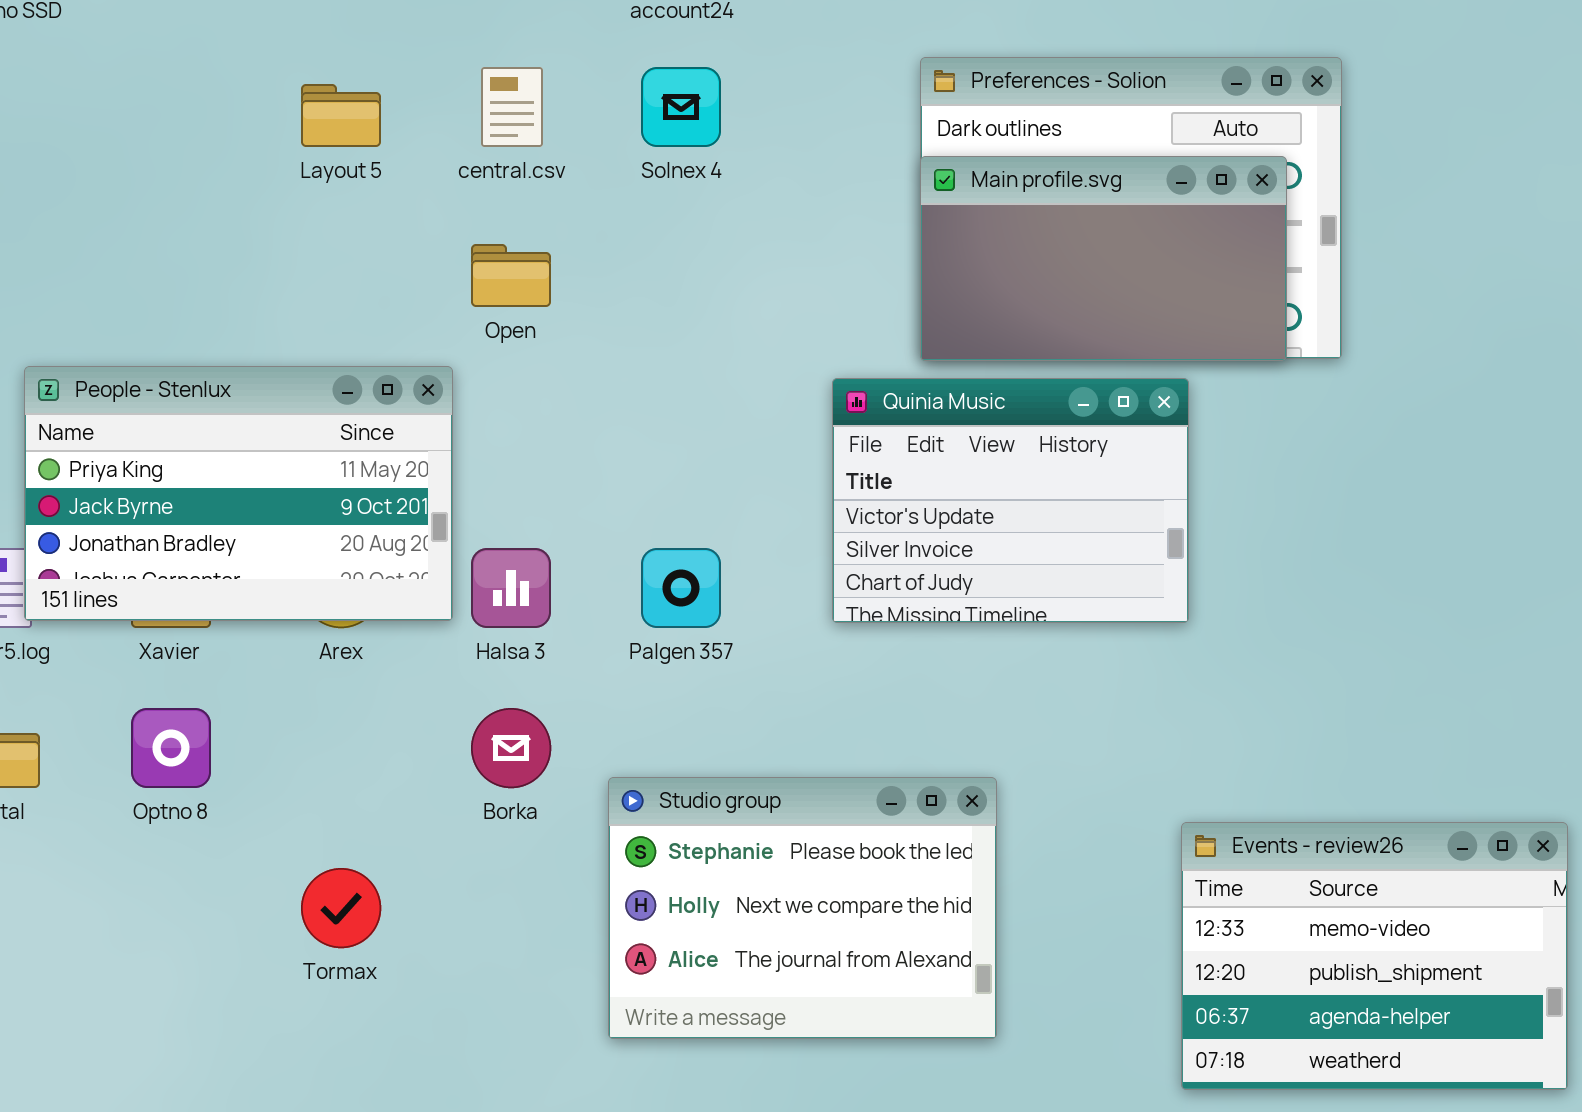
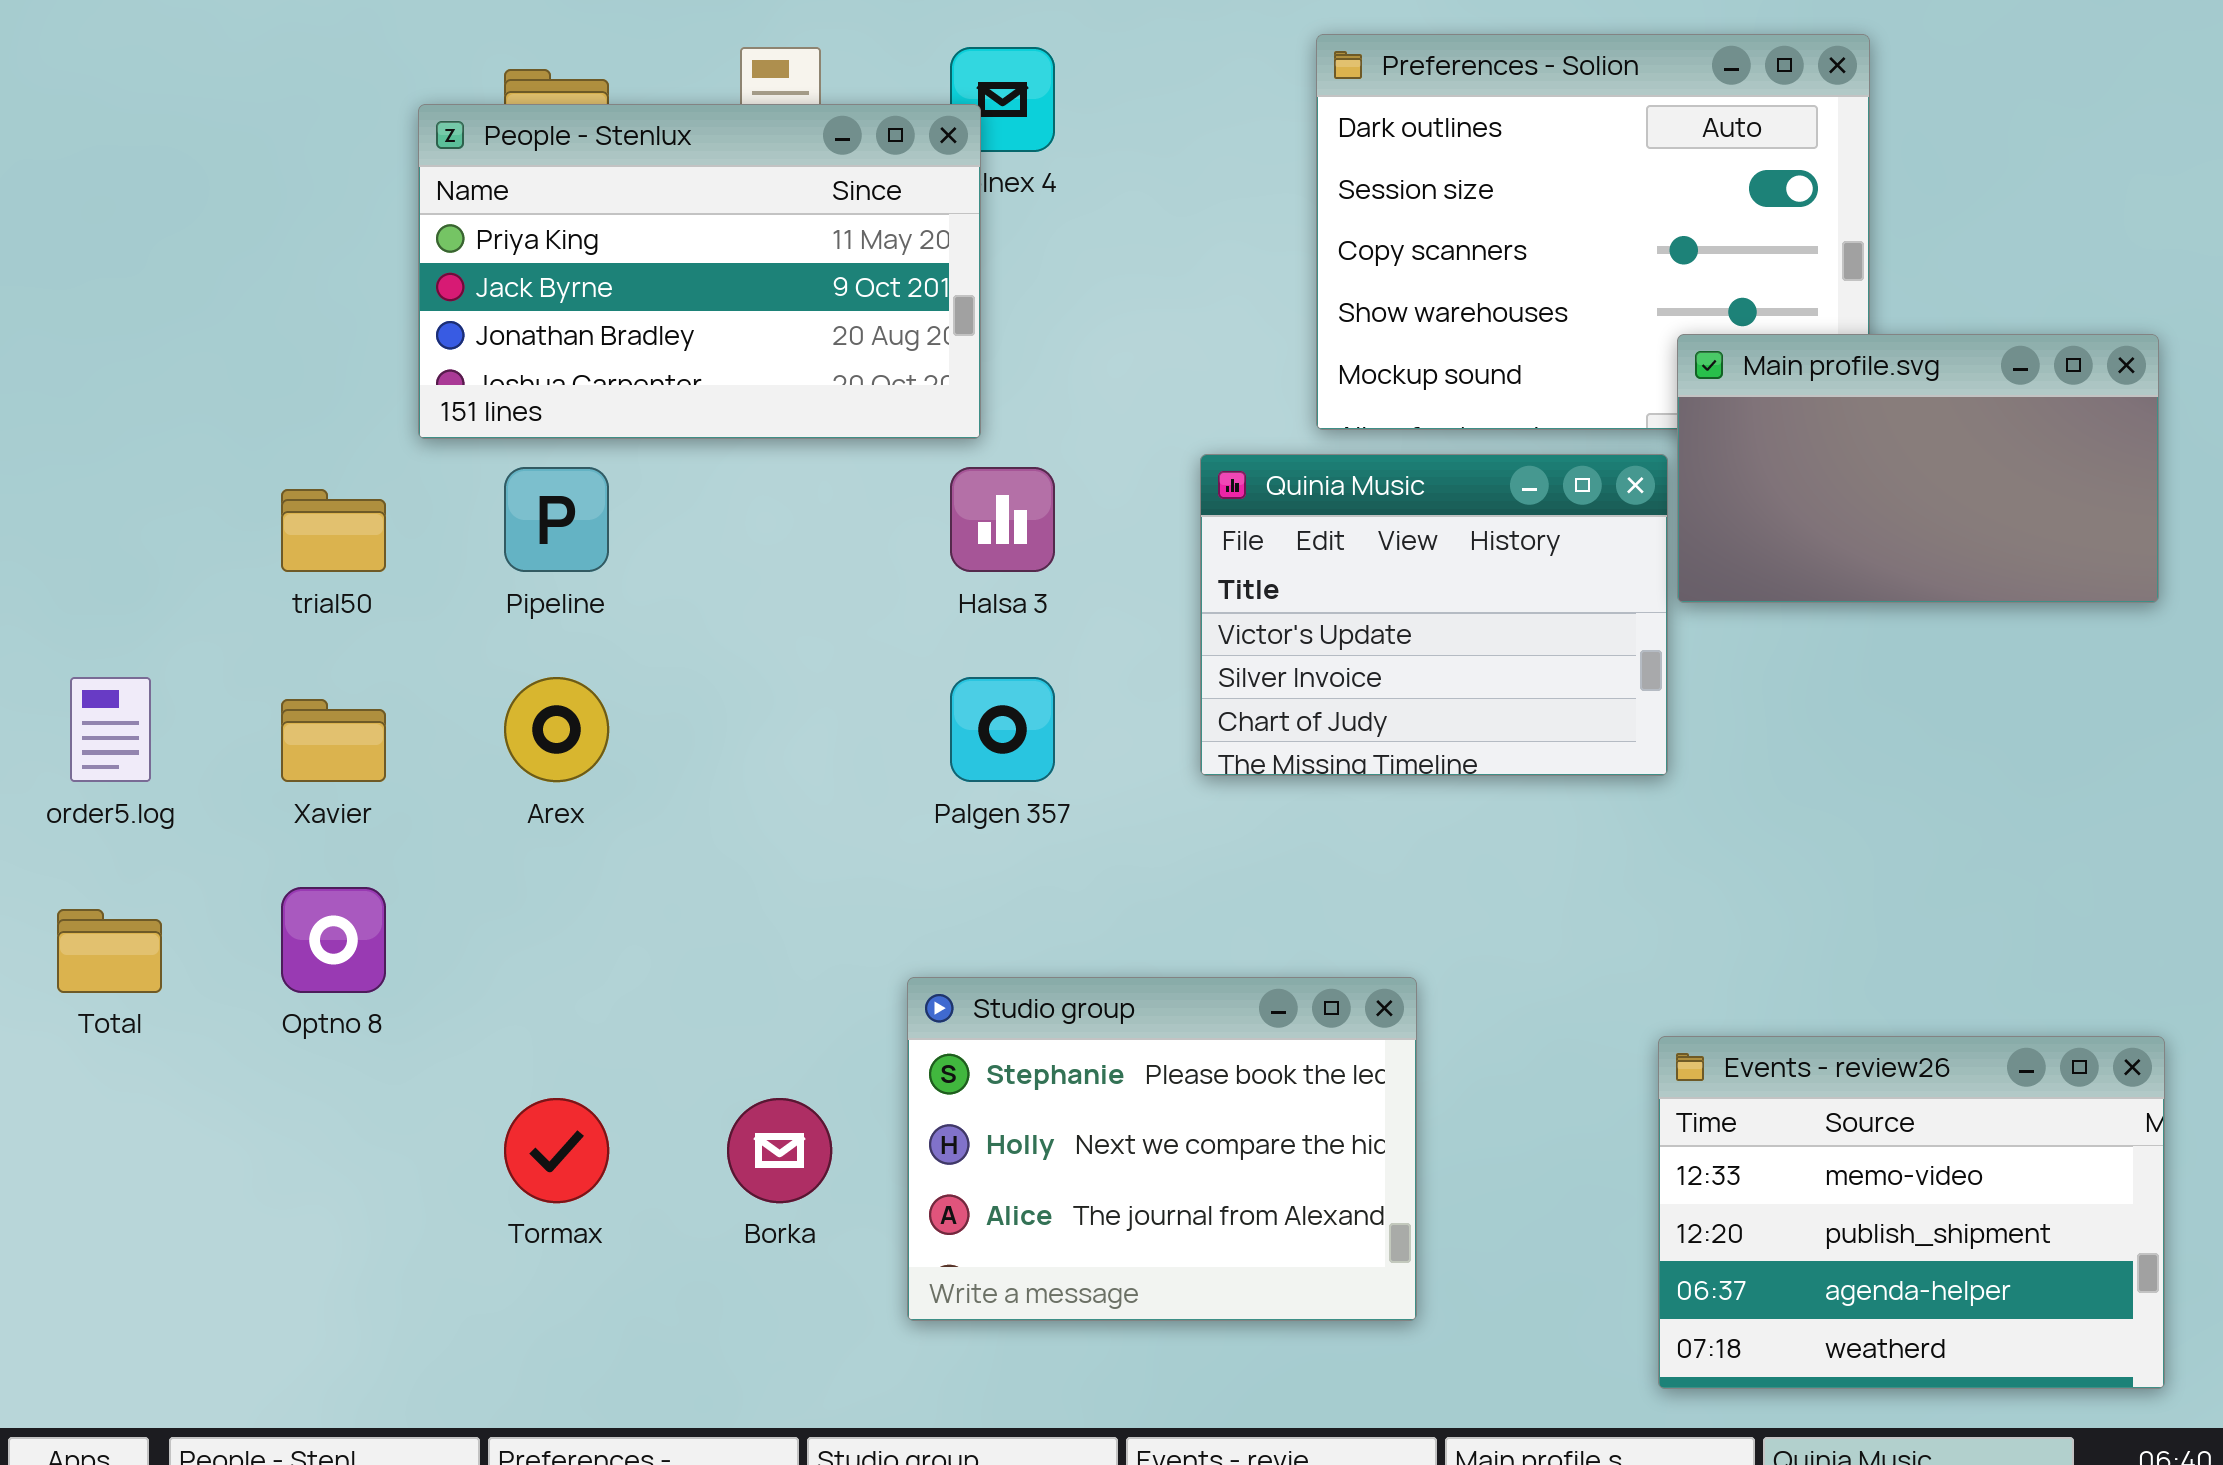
Main profile.svg: [920,156,1287,361] -> [1677,334,2159,603], moved
People - Stenlux: [24,366,453,621] -> [418,104,981,439], moved
Halsa 3: [471,548,551,628] -> [950,467,1055,572], moved
Borka: [471,708,551,788] -> [727,1098,832,1203], moved

